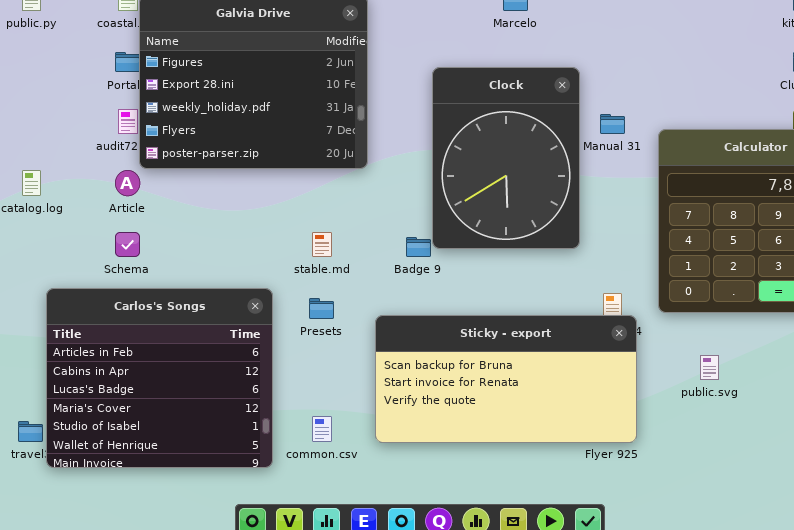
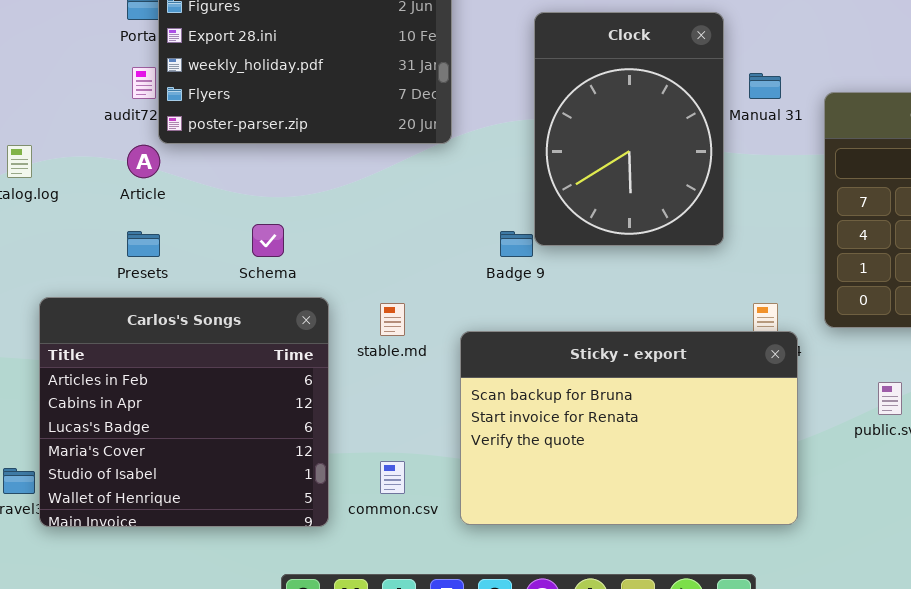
Schema: [115,232,140,257] -> [252,224,284,257], moved
stable.md: [312,232,332,257] -> [380,303,405,336], moved
Presets: [309,298,334,319] -> [127,231,160,257], moved
Sticky - export: [375,315,637,443] -> [460,331,798,525], resized

